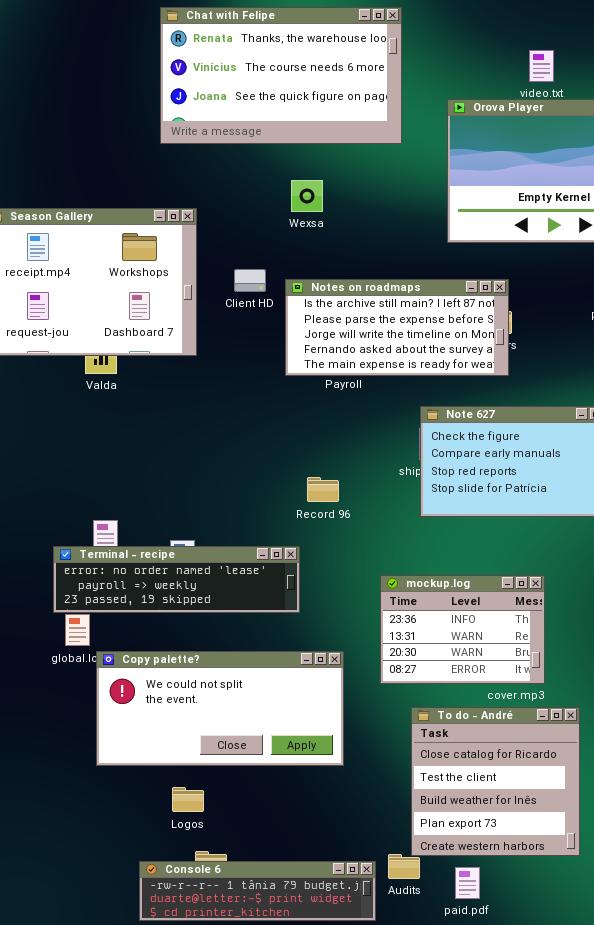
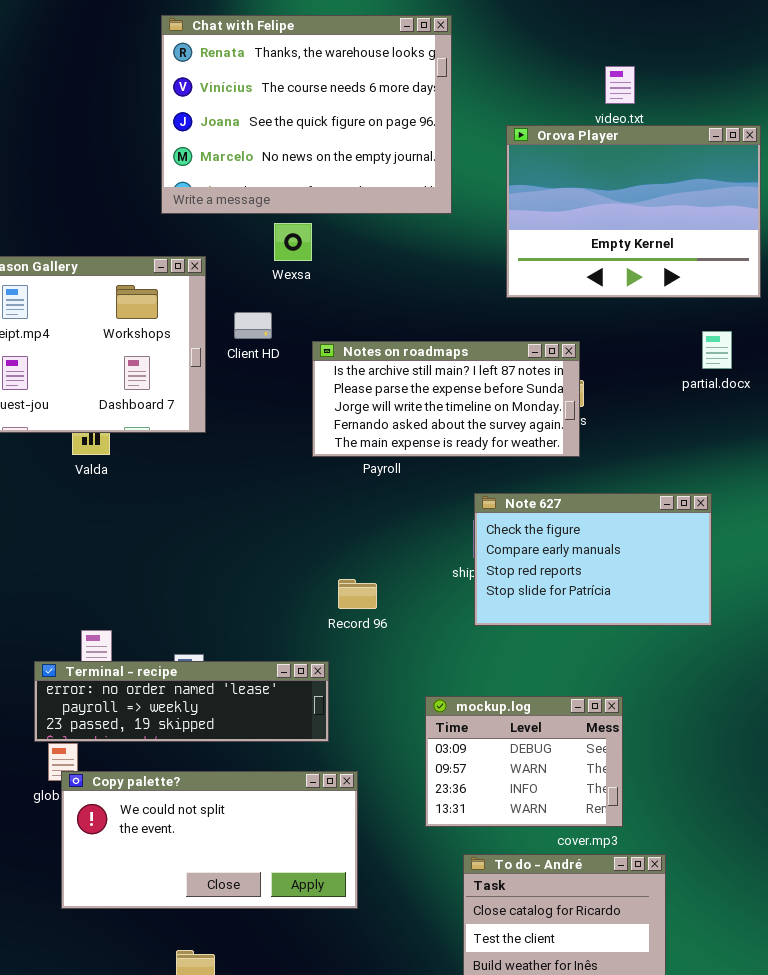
Chat with Felipe: [160,7,402,144] -> [161,15,452,214], resized
Wexsa: [291,180,323,212] -> [274,223,312,261], moved
Client HD: [234,269,266,292] -> [234,312,272,339], moved
mockup.log: [380,575,545,684] -> [425,696,623,827], scrolled up 2 rows
Copy palette?: [96,651,344,766] -> [61,771,358,909], moved

